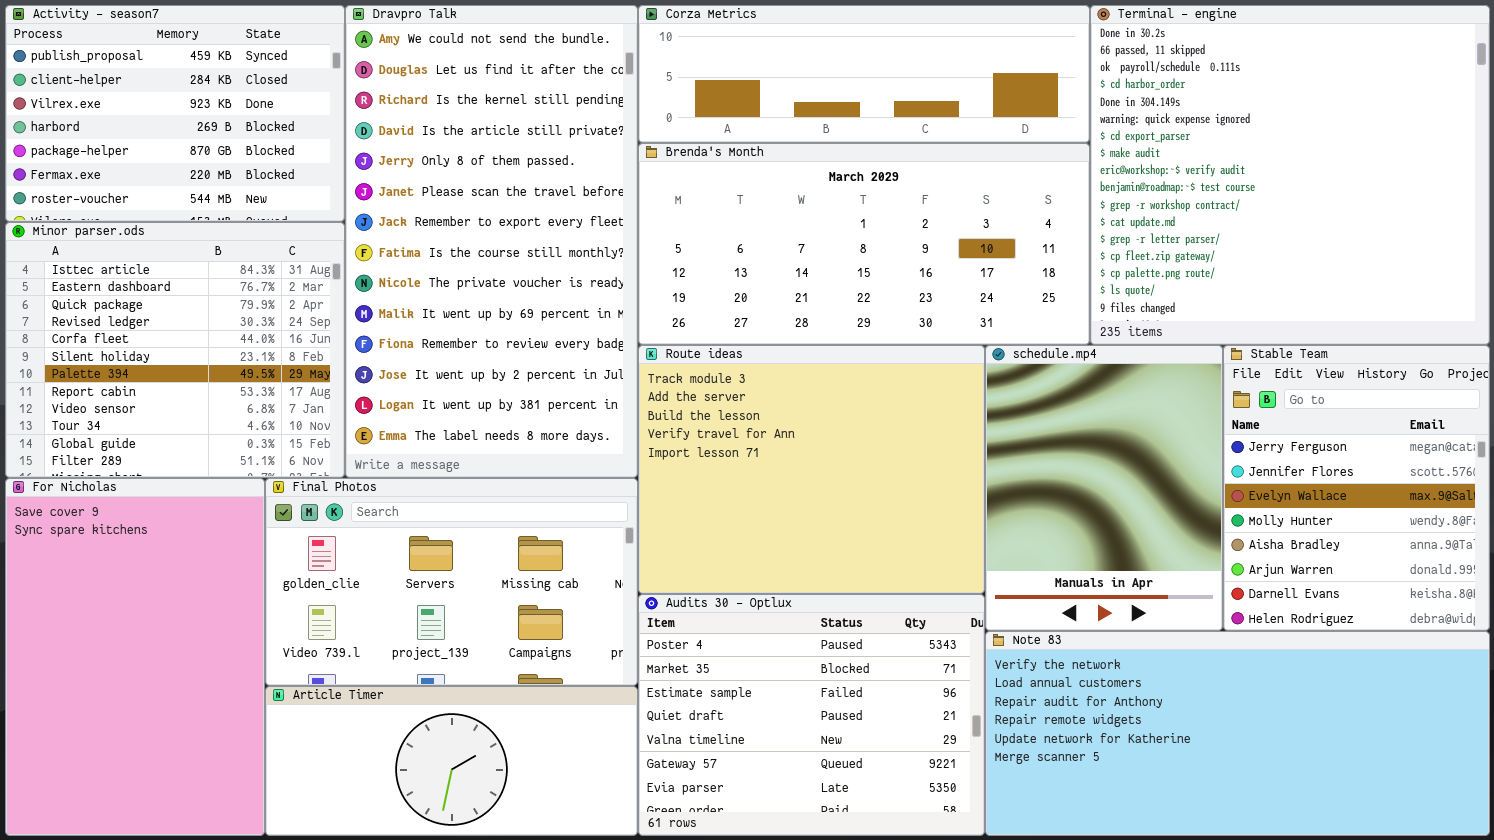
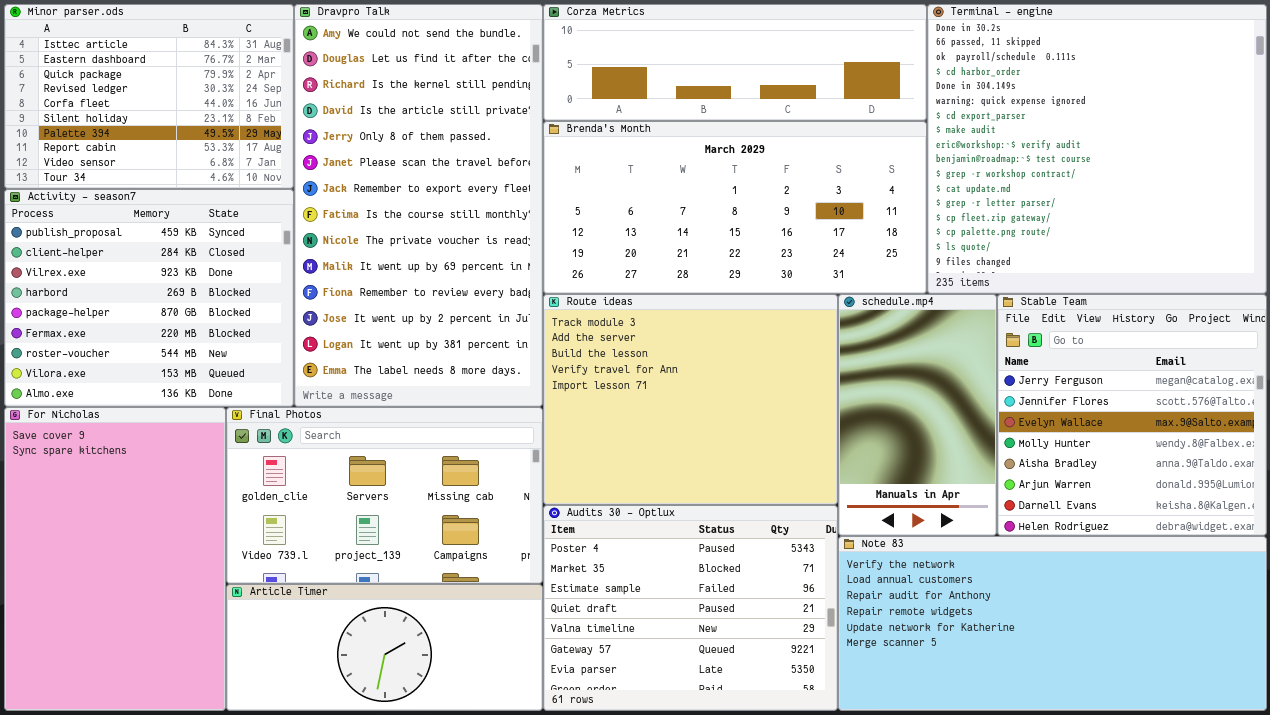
Activity - season7: [5,5,345,222] -> [4,189,294,407], moved, resized
Minor parser.ods: [5,222,345,478] -> [4,4,294,189], moved, resized
schedule.mp4: [985,345,1223,631] -> [838,294,997,536], resized
Stable Team: [1223,345,1490,631] -> [997,294,1267,536], resized

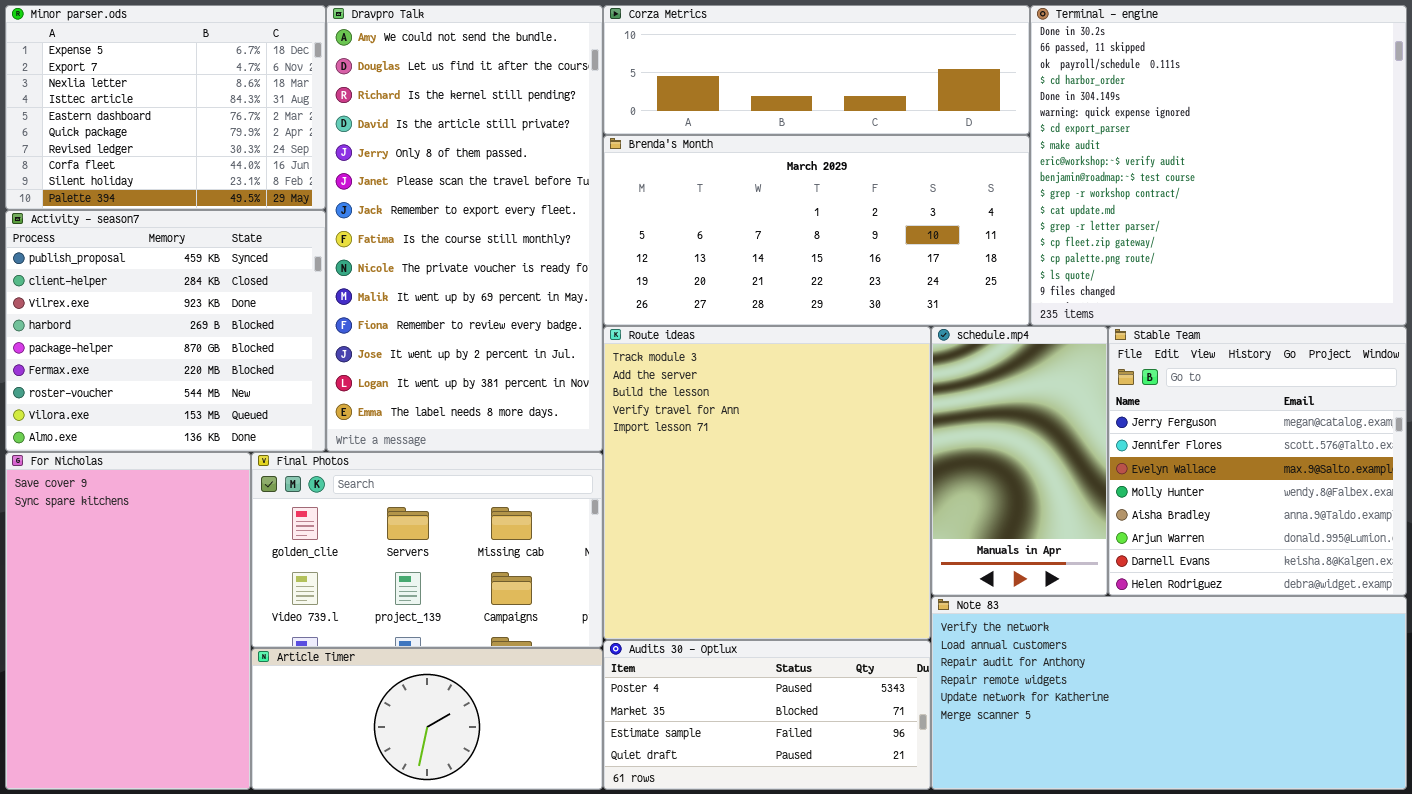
Minor parser.ods: [4,4,294,189] -> [5,5,326,210], scrolled up 3 rows
Route ideas: [543,294,838,505] -> [603,326,931,640], resized
Audits 30 - Optlux: [543,505,838,711] -> [603,640,931,790], resized

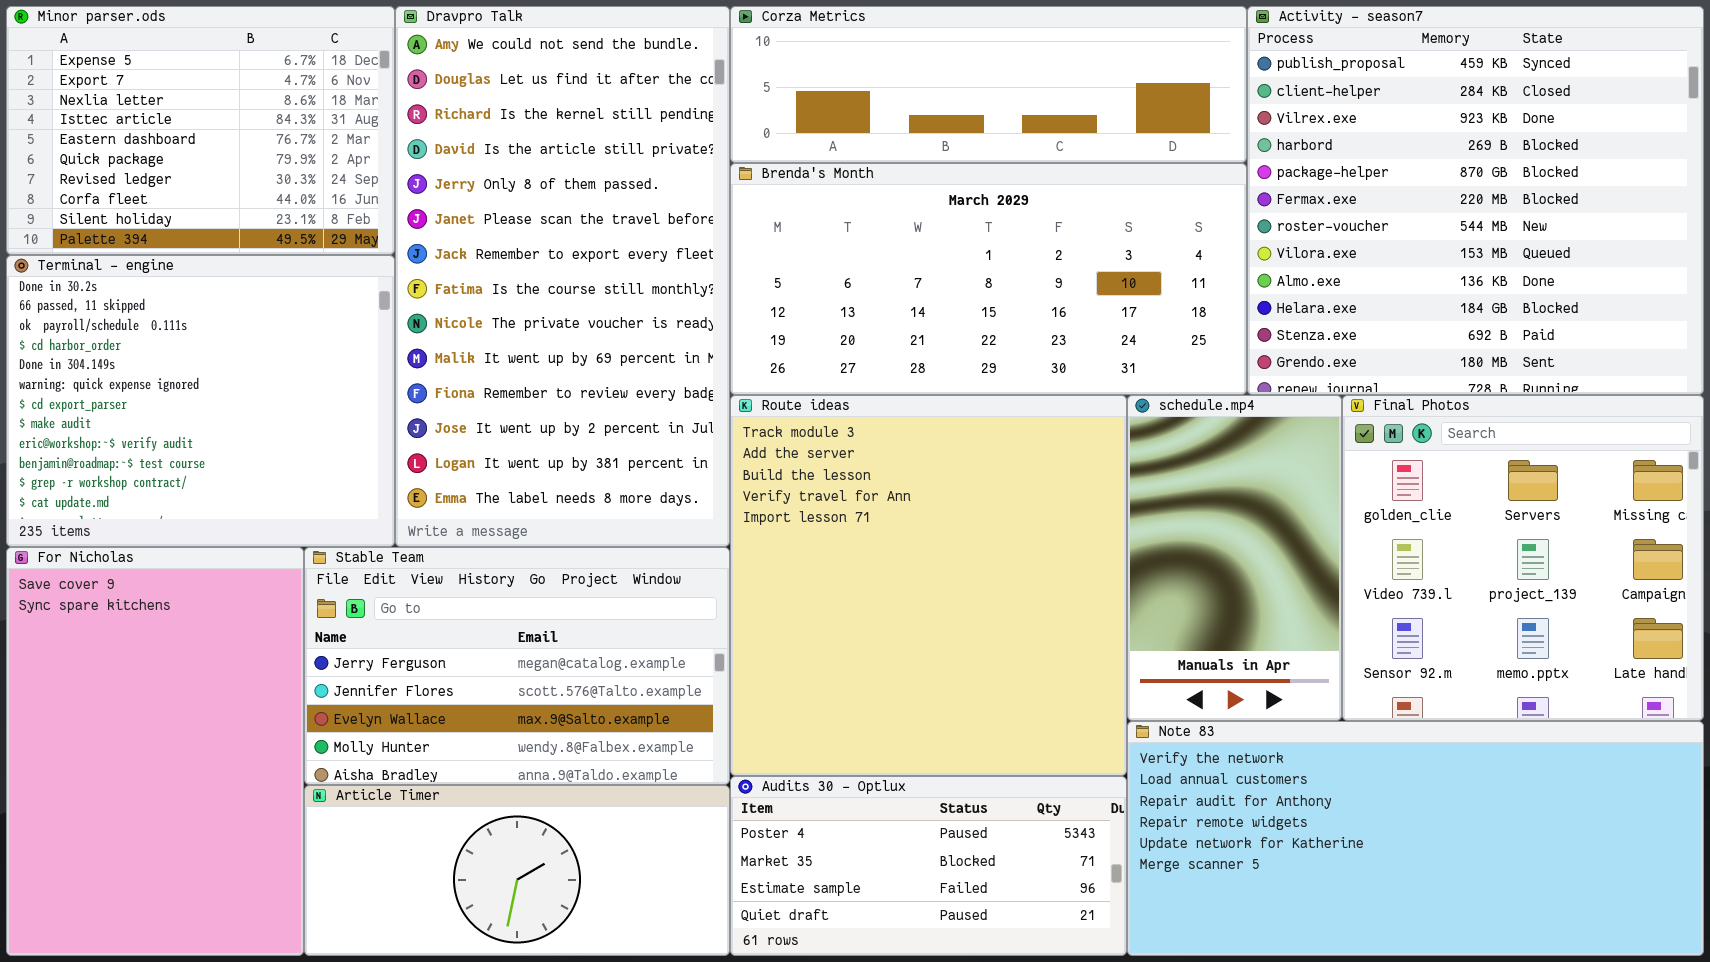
Terminal - engine: [1030,5,1407,326] -> [6,255,395,547], moved, resized
Activity - season7: [5,210,326,452] -> [1247,6,1704,395], moved, resized
Stable Team: [1108,326,1407,596] -> [304,547,730,785], moved, resized
Final Photos: [251,452,603,648] -> [1342,395,1704,721], moved, resized

